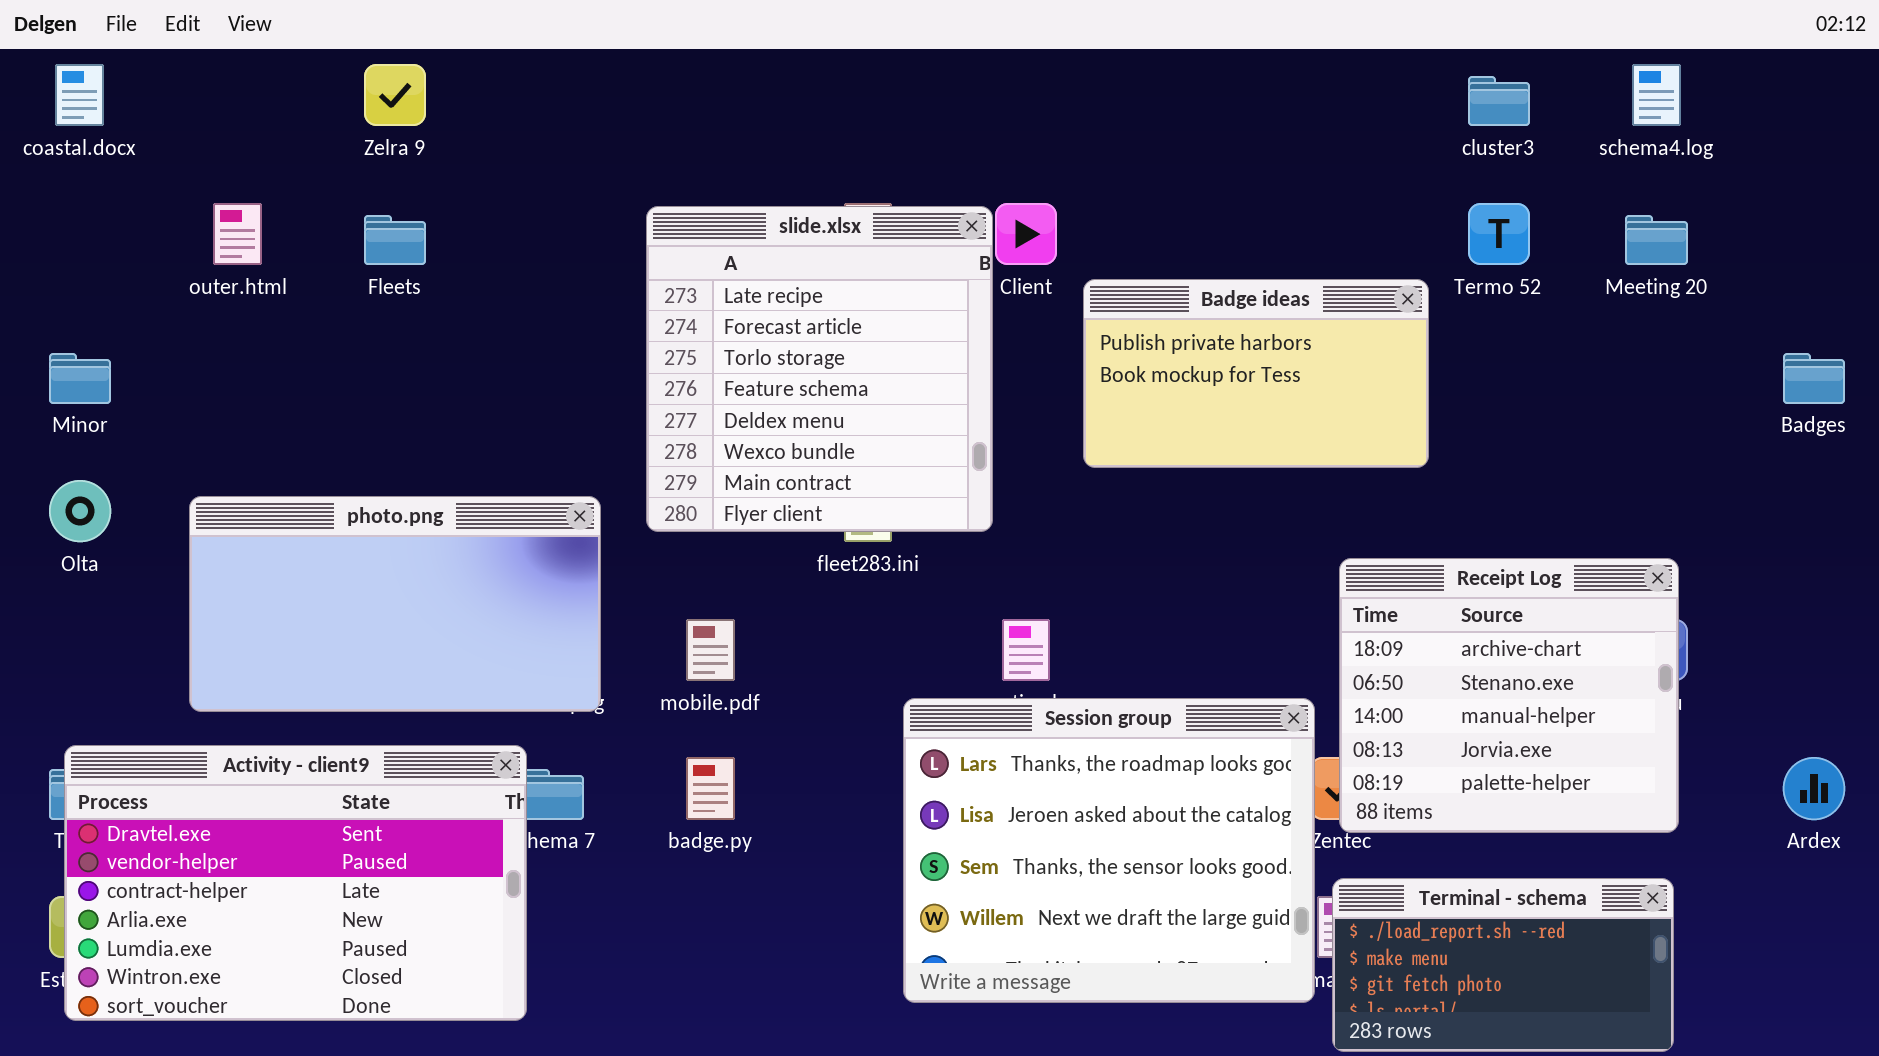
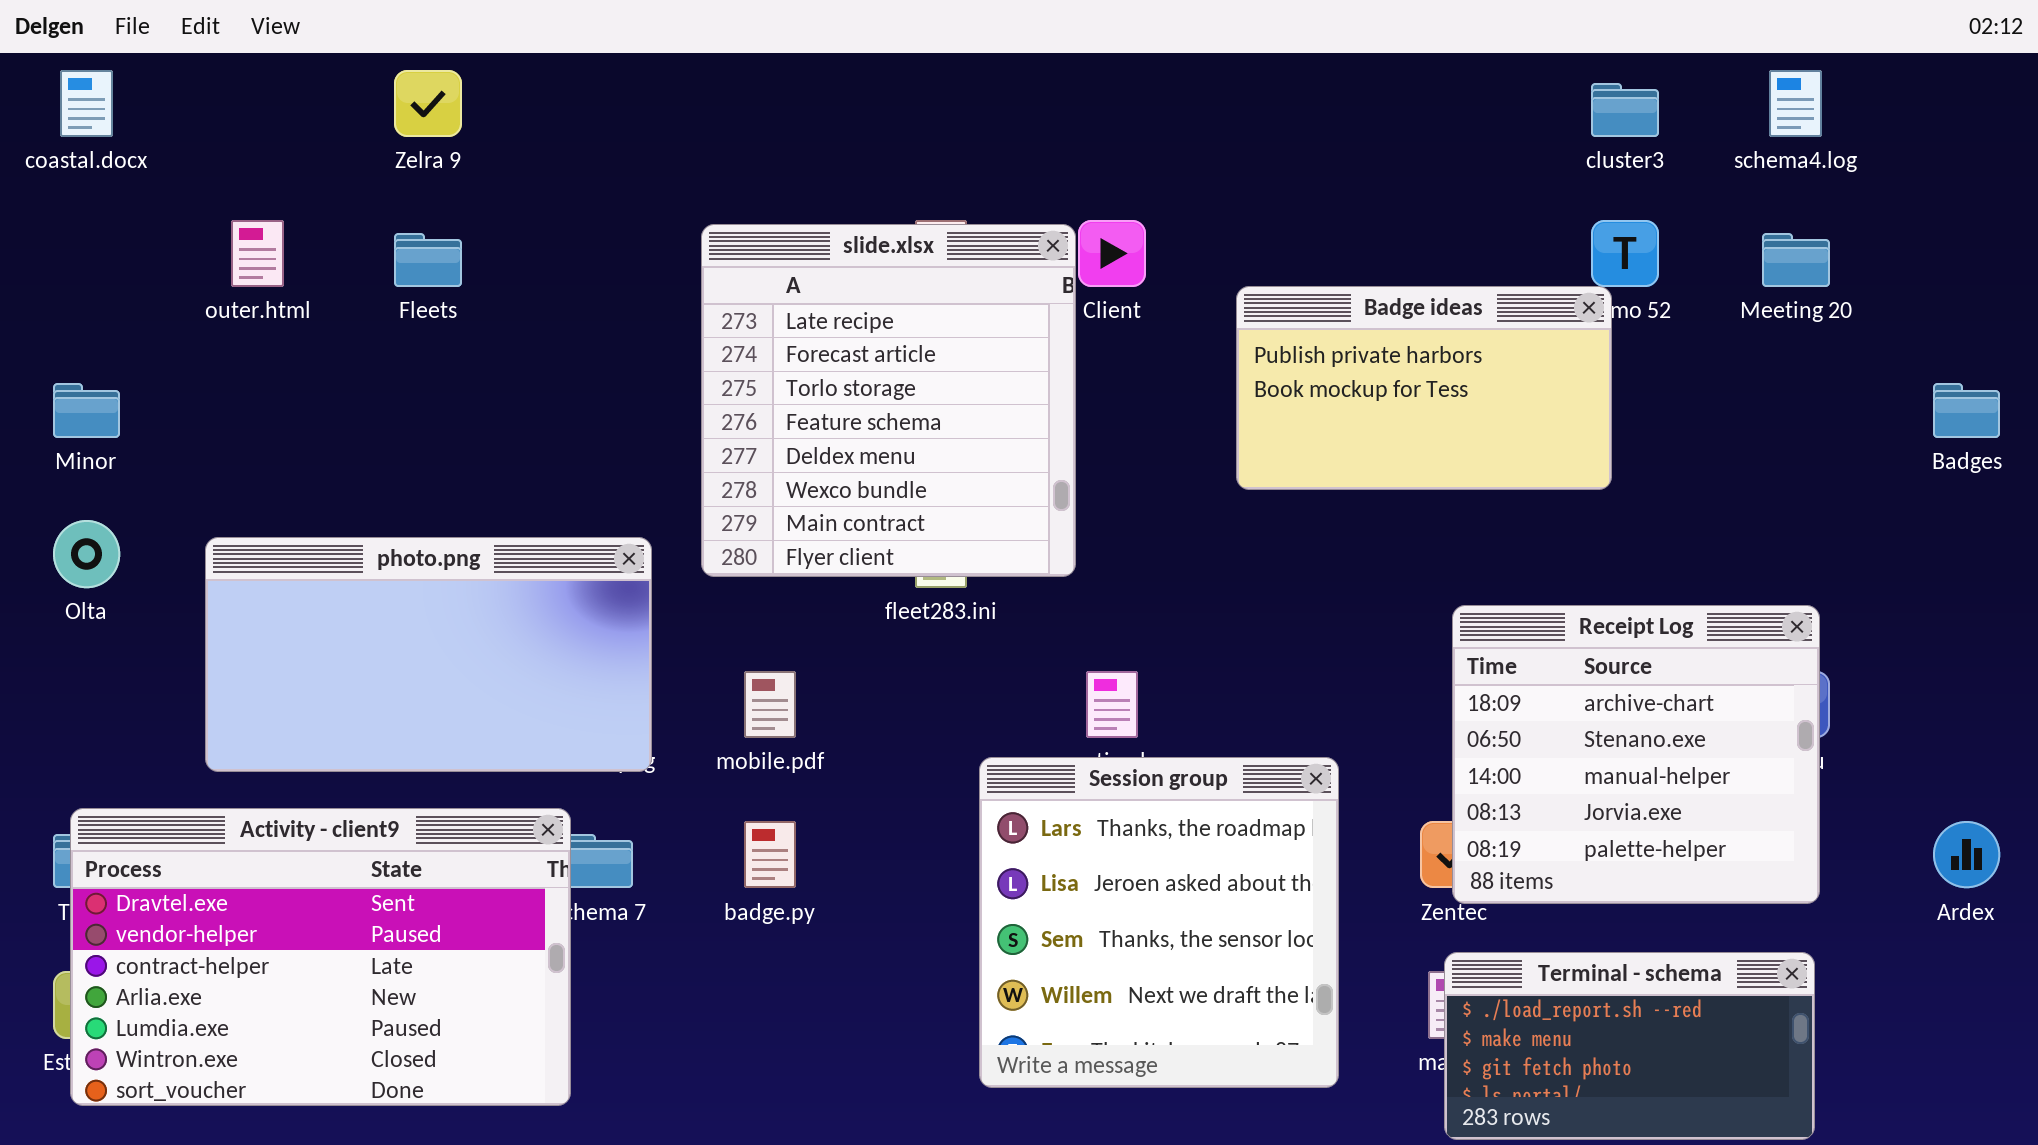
Badge ideas: [1083,279,1429,468] -> [1236,286,1612,490], moved
Session group: [903,698,1315,1003] -> [979,757,1339,1088], resized

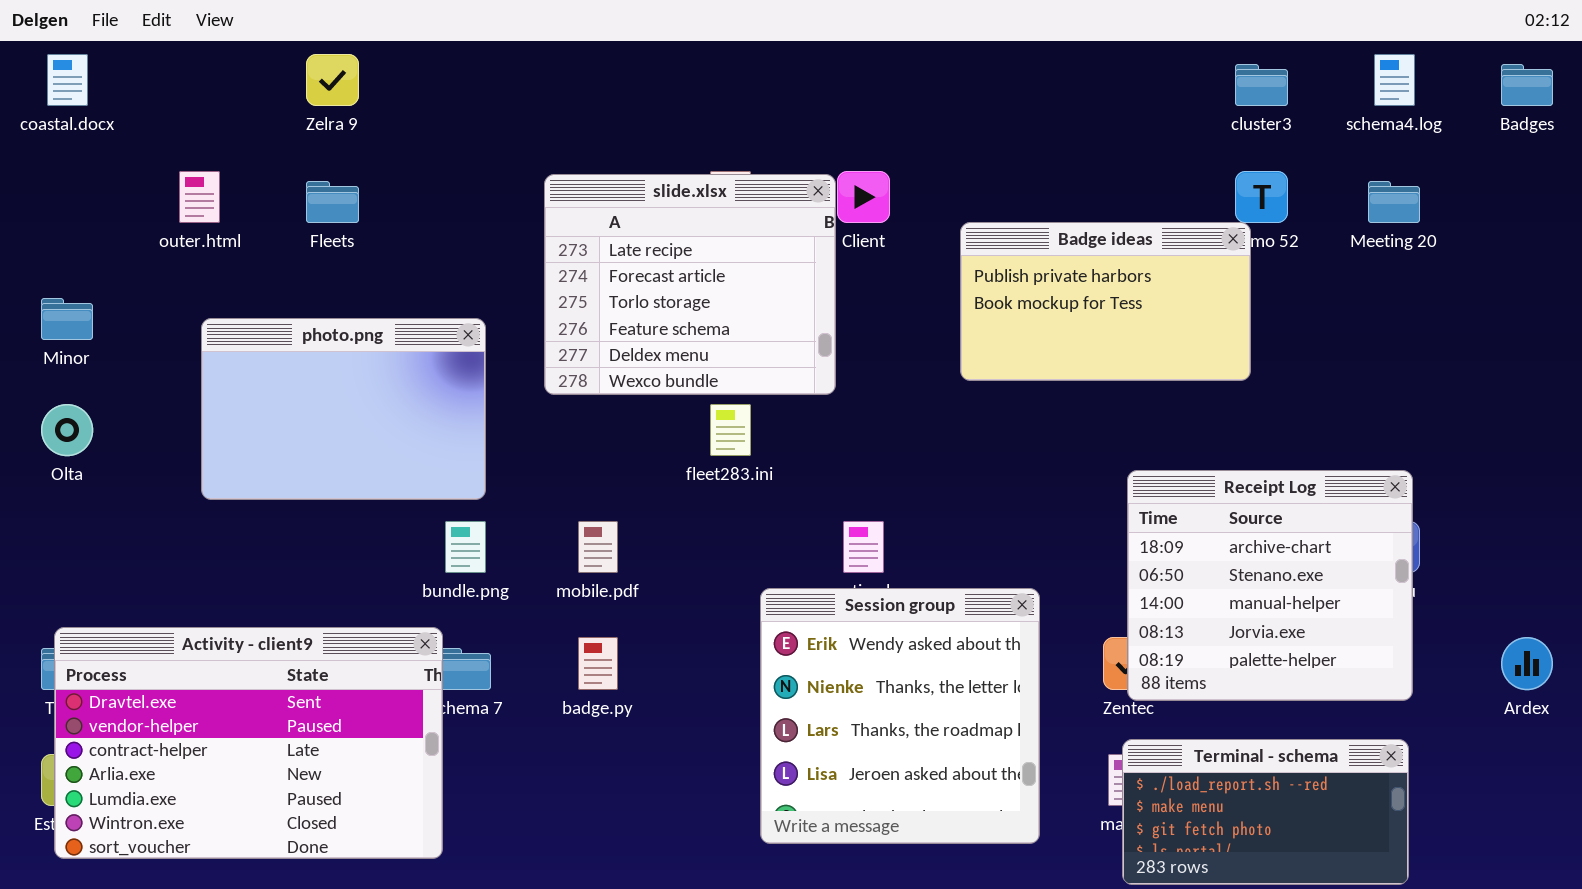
slide.xlsx: [701,224,1076,577] -> [544,174,836,395], resized
Badges: [1933,383,2000,438] -> [1501,64,1553,106], moved
photo.png: [205,537,652,772] -> [201,318,486,500], moved, resized
Session group: [979,757,1339,1088] -> [760,588,1040,844], scrolled up 2 rows

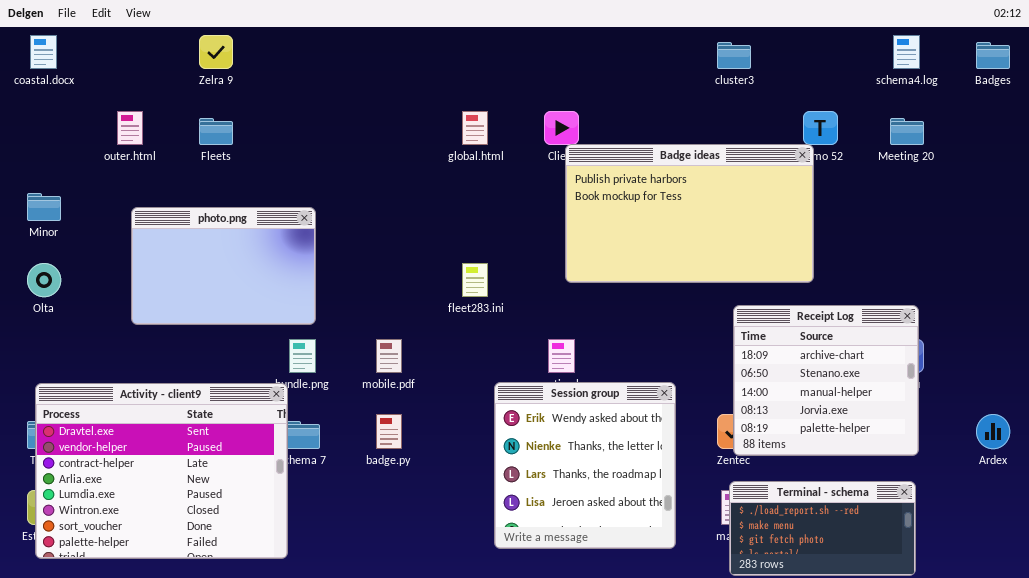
cluster3: [1235,64,1288,106] -> [717,42,751,69], moved
slide.xlsx: [544,174,836,395] -> none, closed
Badge ideas: [960,222,1251,381] -> [565,144,814,283], resized
Activity - client9: [54,627,443,859] -> [35,383,288,559], resized

